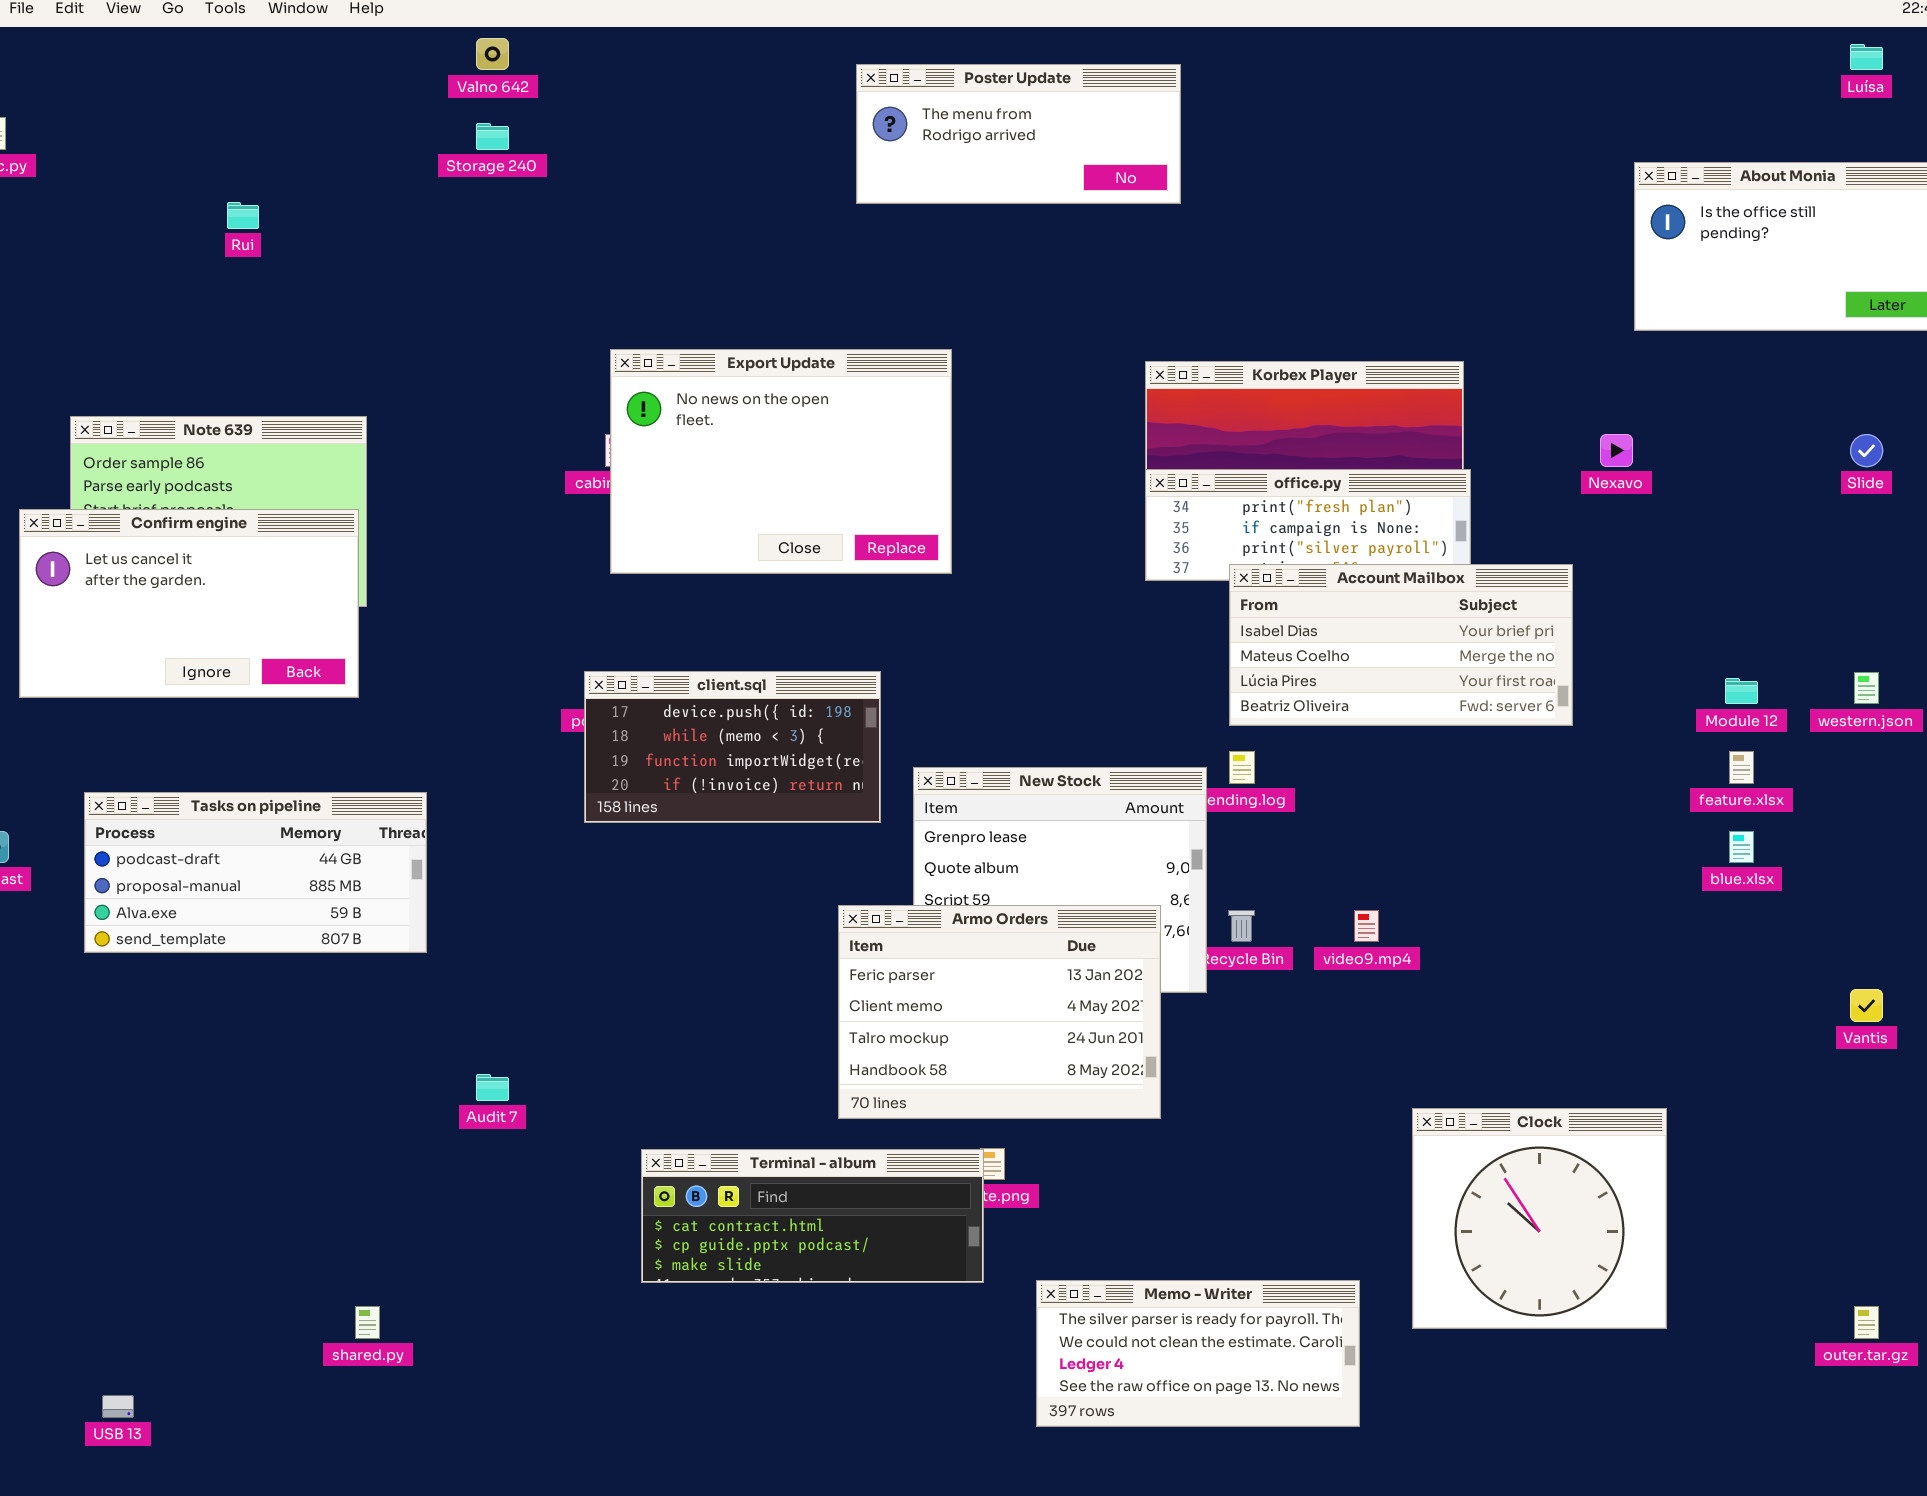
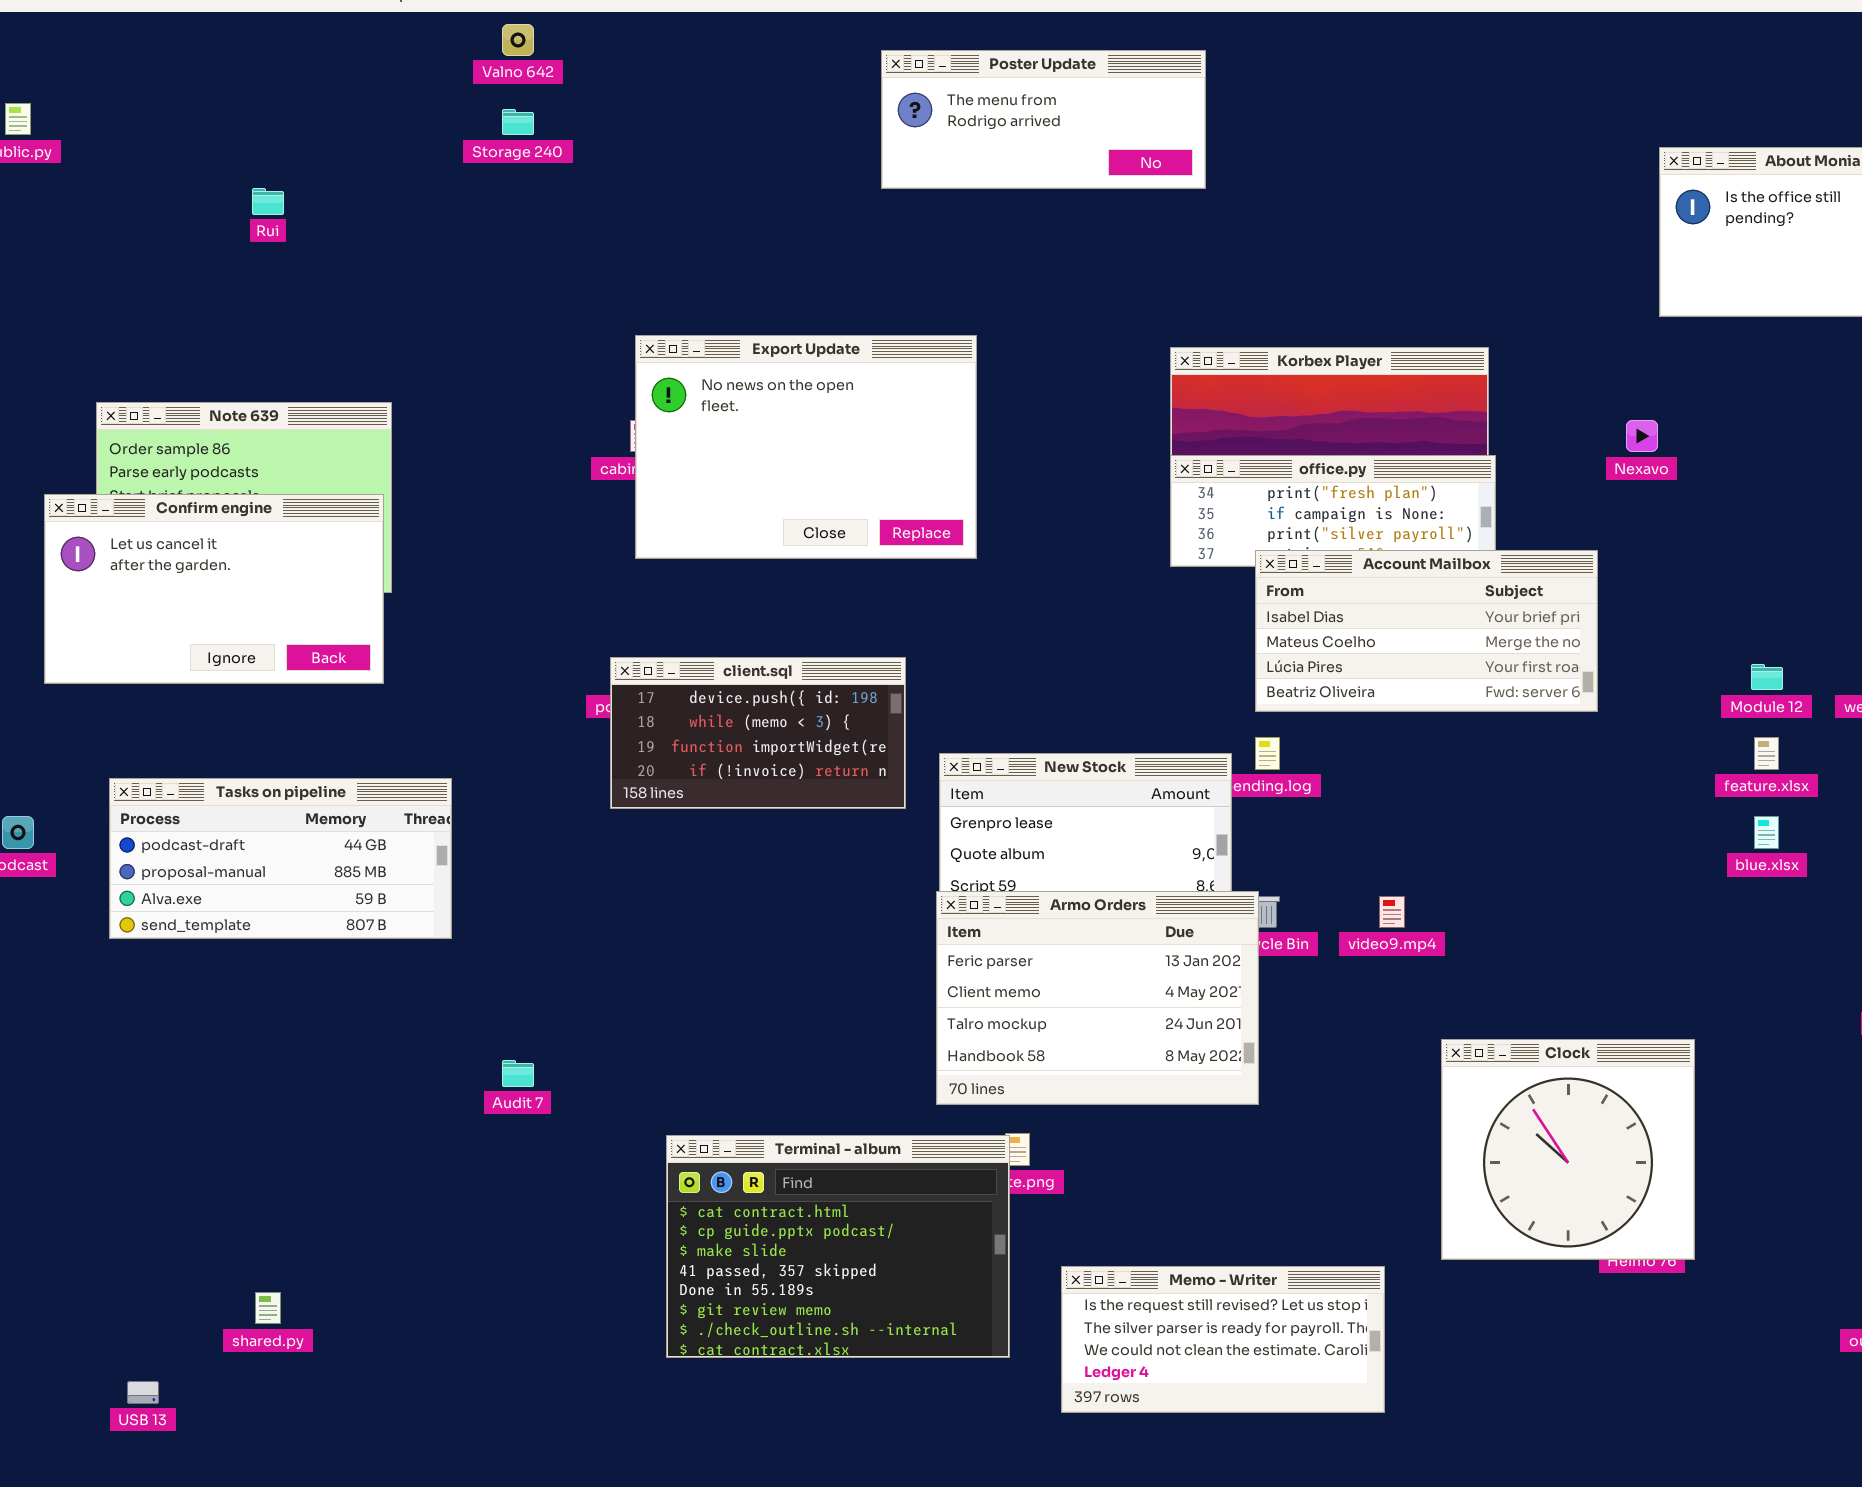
Armo Orders: [838,905,1161,1119] -> [936,891,1259,1105], moved
Clock: [1412,1108,1667,1329] -> [1441,1039,1695,1260], moved
Terminal - album: [641,1149,984,1283] -> [666,1135,1010,1358], resized
Memo - Writer: [1036,1280,1360,1427] -> [1061,1266,1385,1413], scrolled up 1 row
shared.py: [355,1306,380,1339] -> [255,1292,281,1324], moved

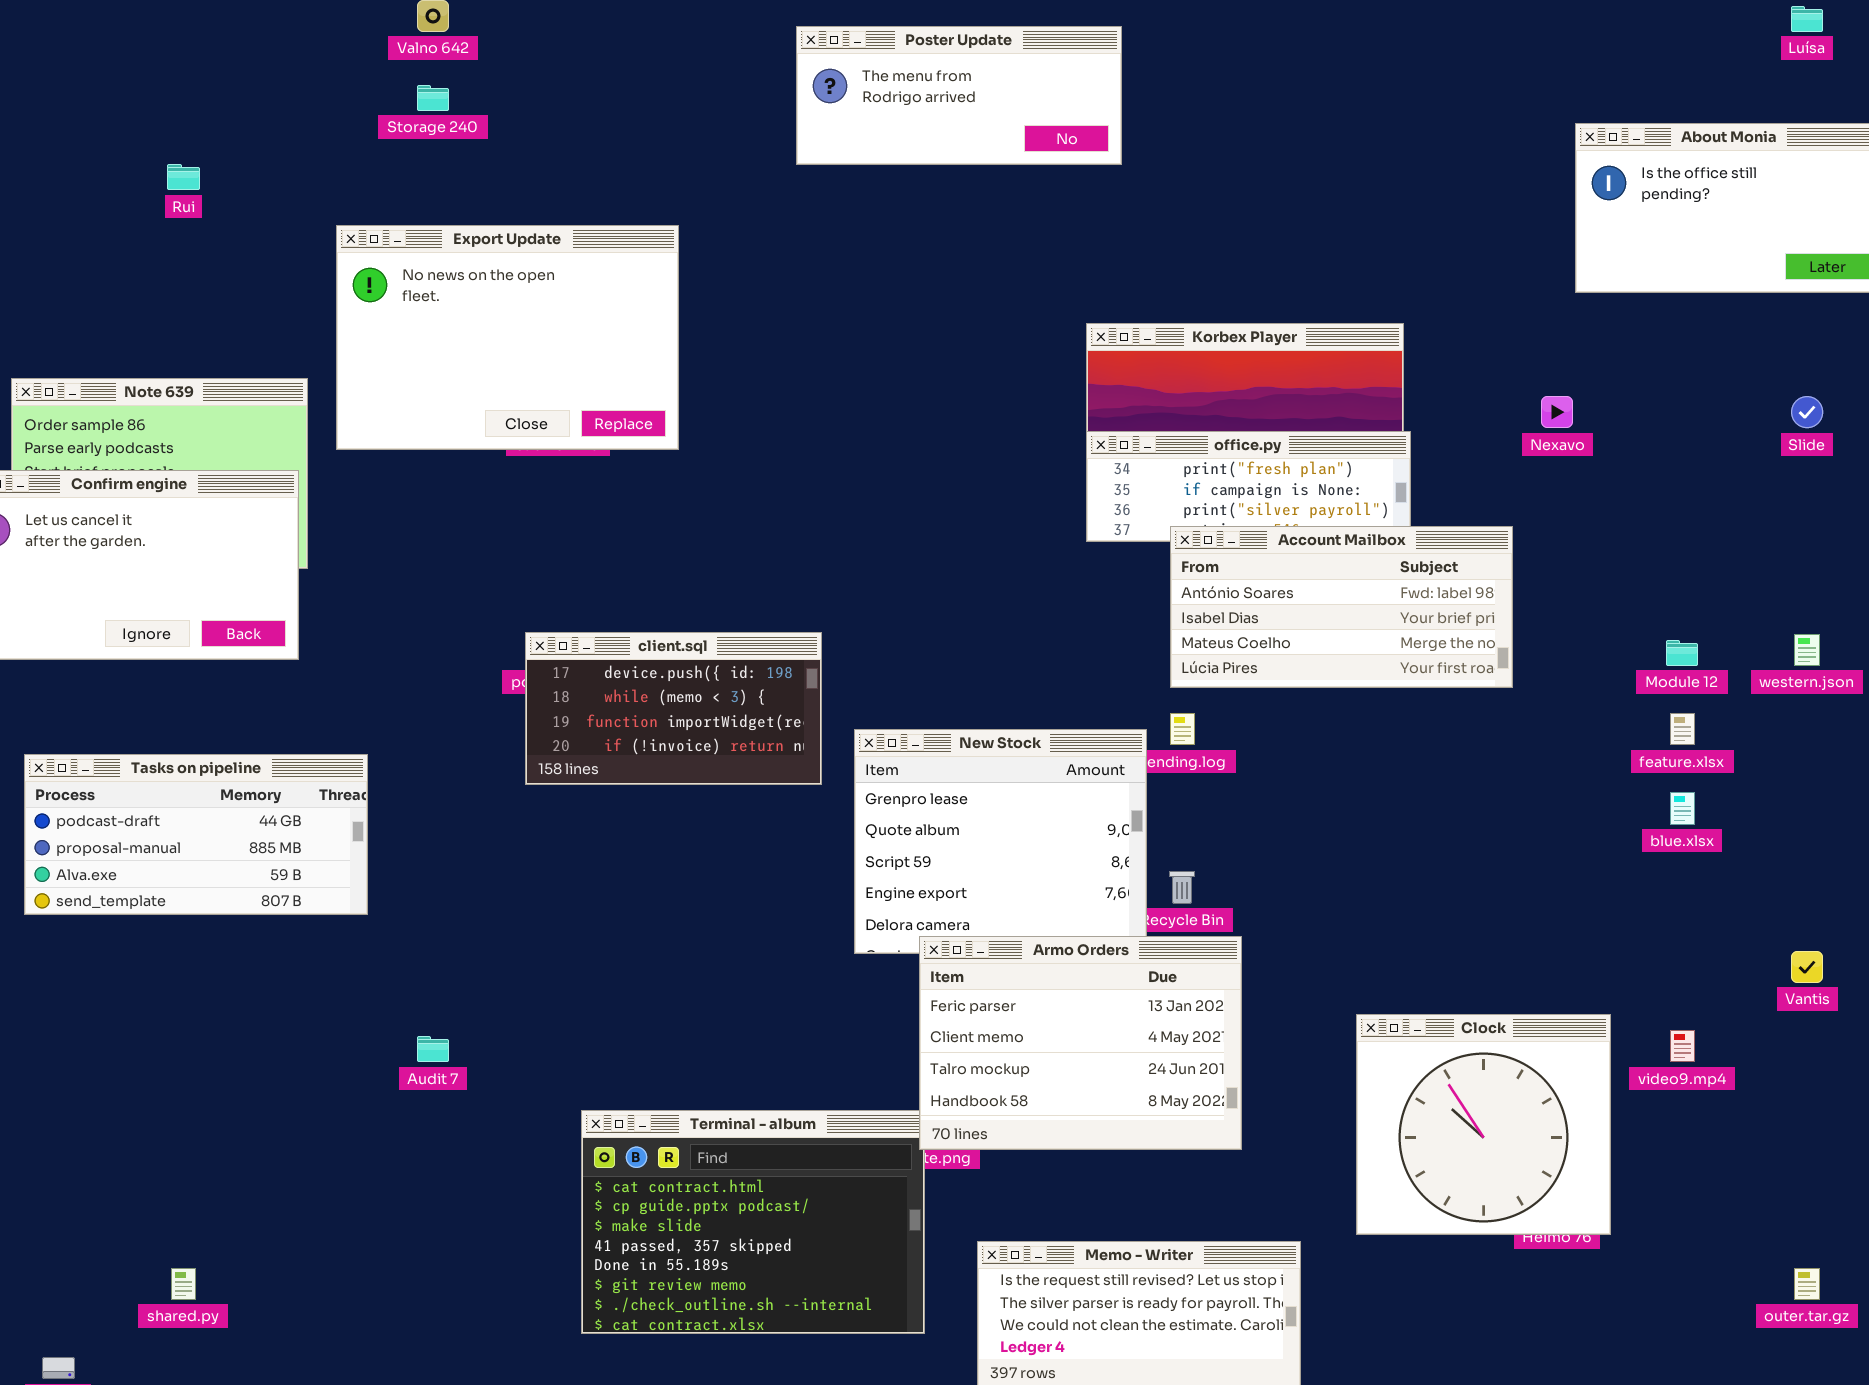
Export Update: [635,335,977,559] -> [336,225,679,450], moved
Account Mailbox: [1255,550,1598,712] -> [1170,526,1513,688], scrolled up 1 row
Armo Orders: [936,891,1259,1105] -> [919,936,1242,1150], moved
video9.mp4: [1379,896,1405,928] -> [1670,1030,1695,1062], moved

